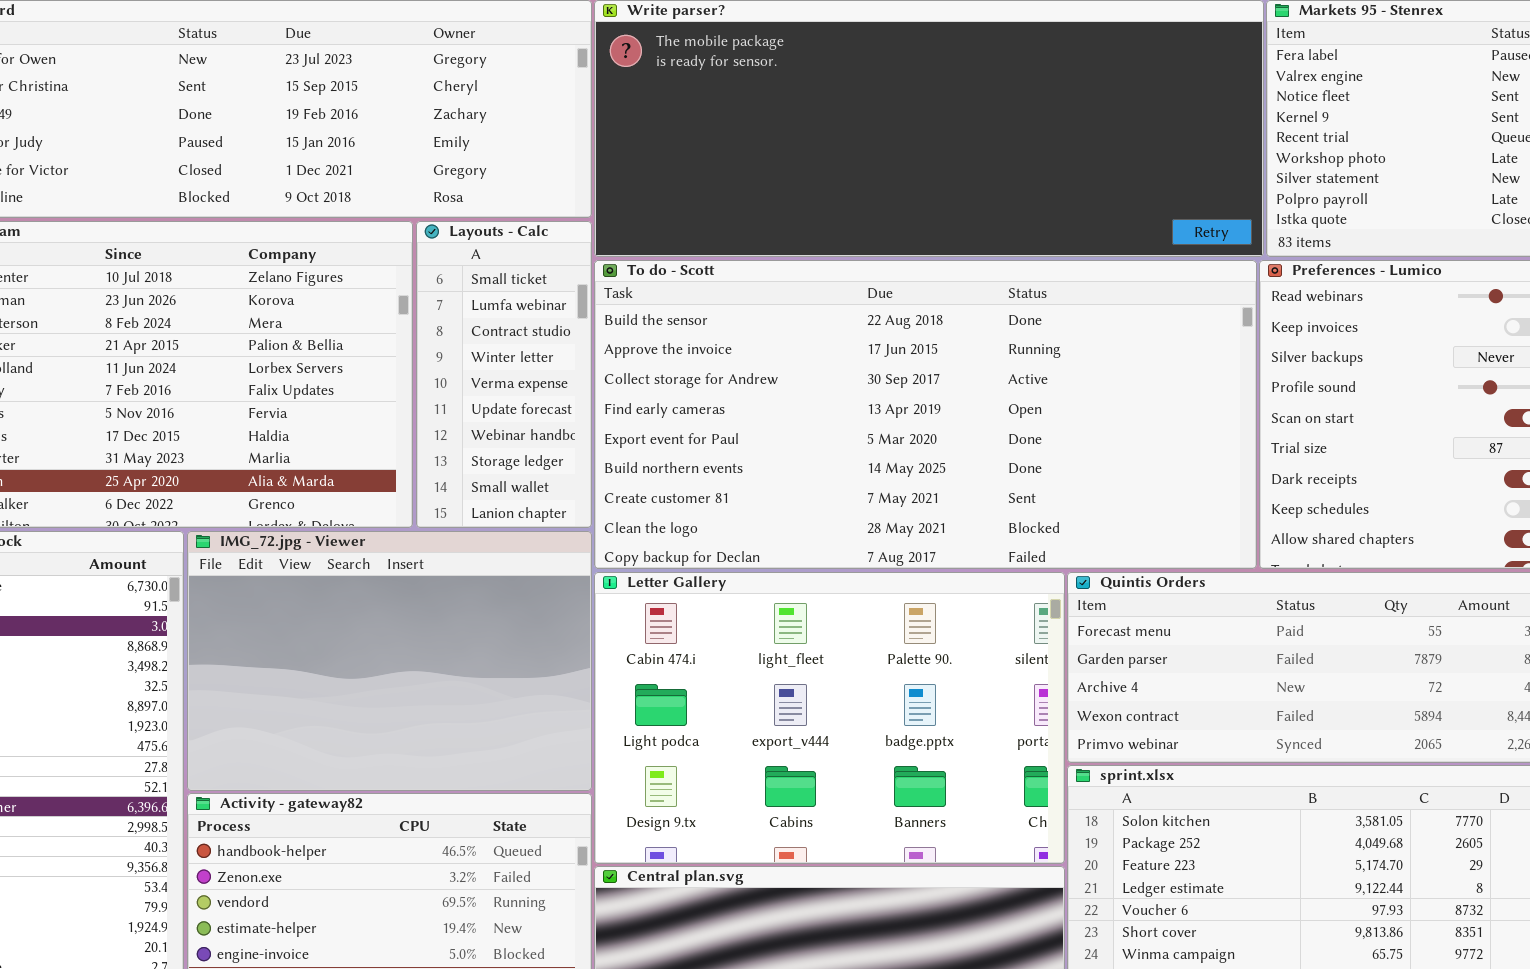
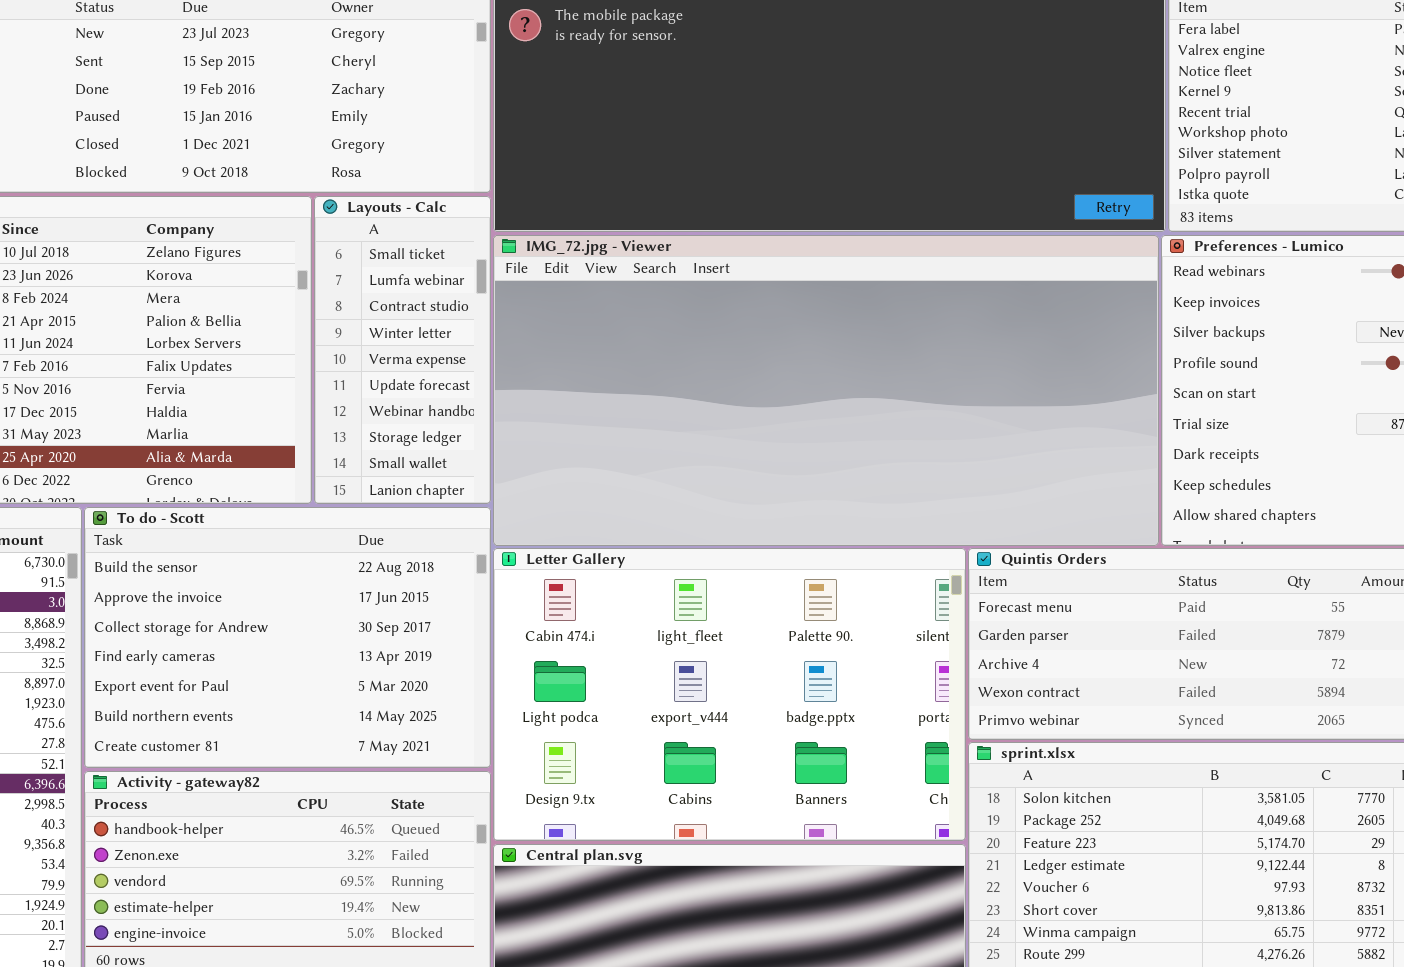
To do - Scott: [594,260,1257,569] -> [84,507,491,768], moved, resized
IMG_72.jpg - Viewer: [187,531,592,791] -> [493,235,1159,546], moved, resized

